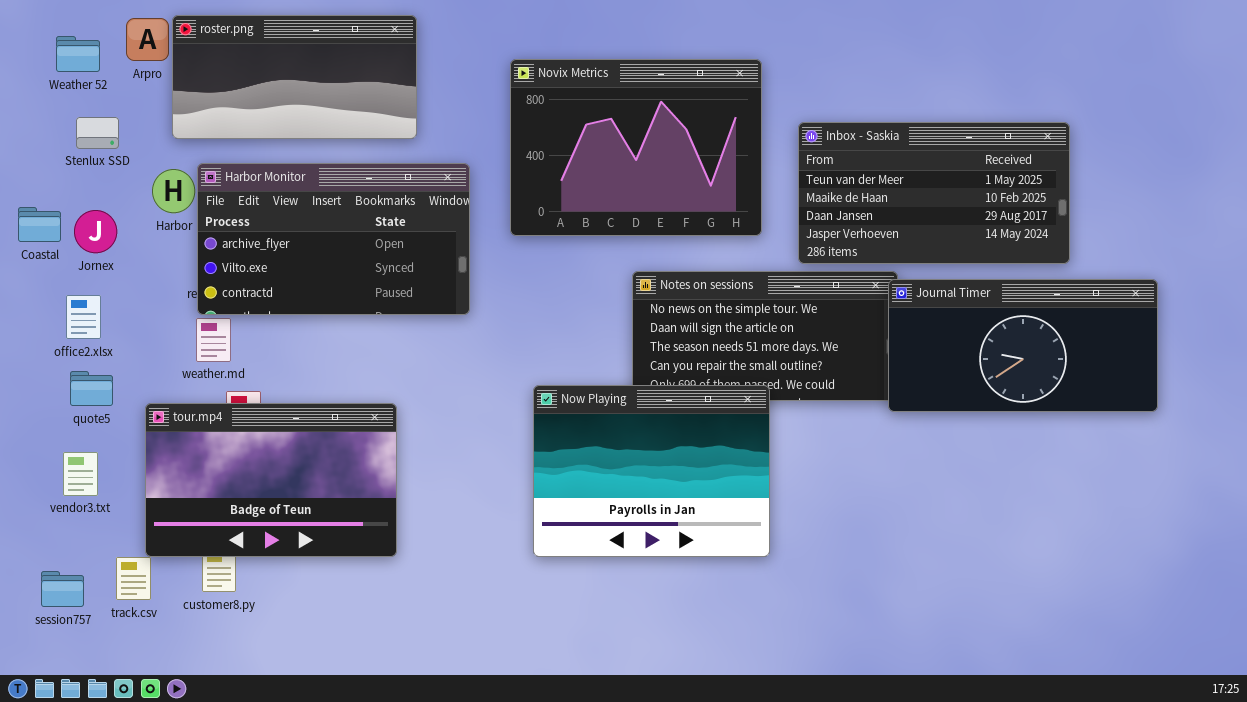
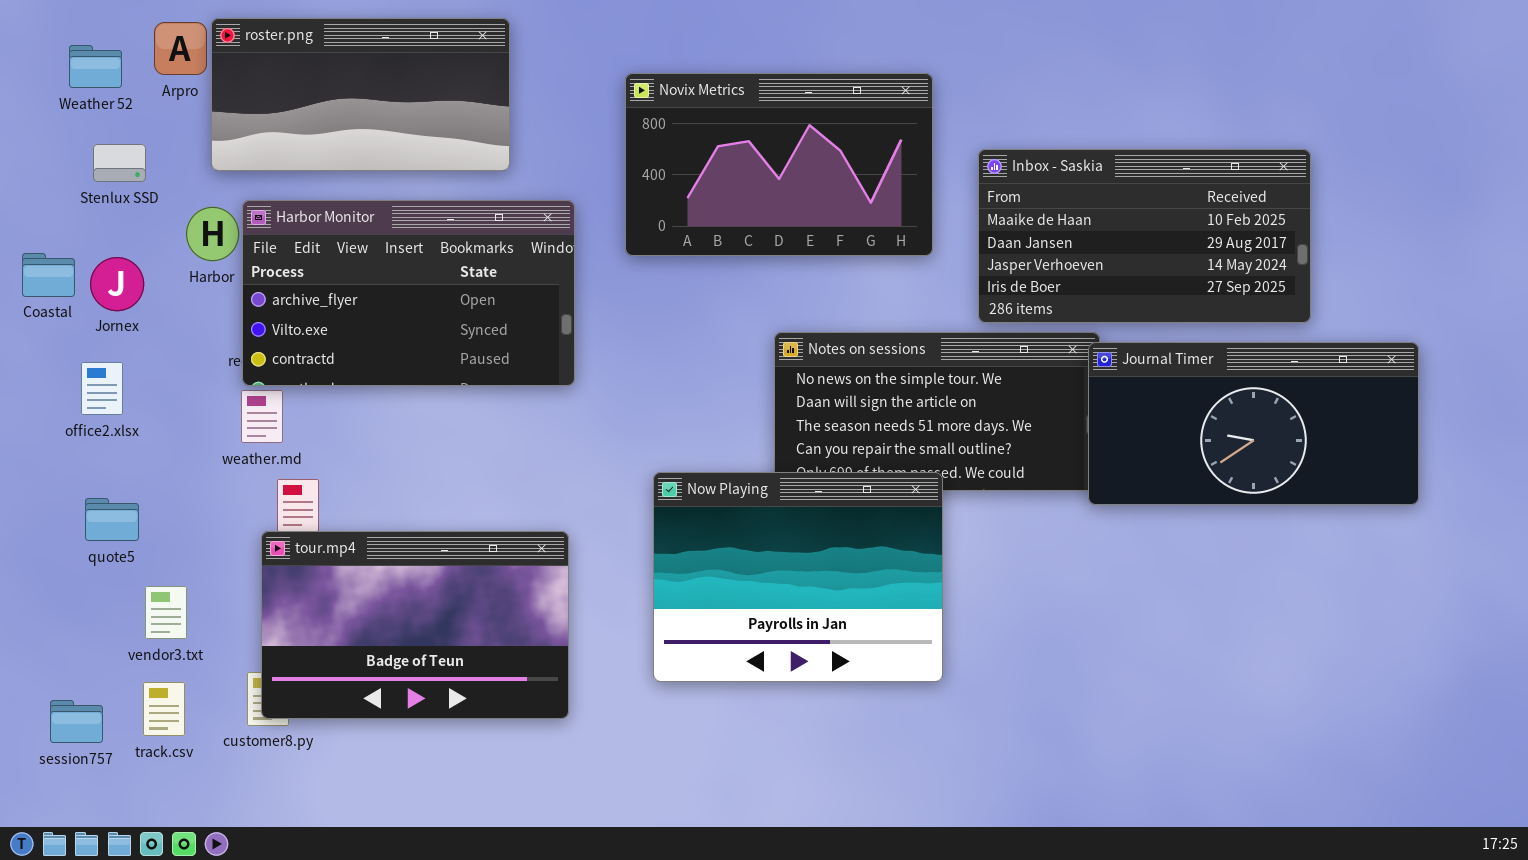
Novix Metrics: [510,59,762,236] -> [625,73,933,256], resized
Inbox - Saskia: [798,122,1070,264] -> [978,149,1311,323], scrolled down 1 row
quote5: [70,371,113,406] -> [85,498,139,541], moved
tour.mp4: [145,403,397,557] -> [261,531,569,719], moved
vendor3.txt: [63,452,98,496] -> [145,586,187,639], moved

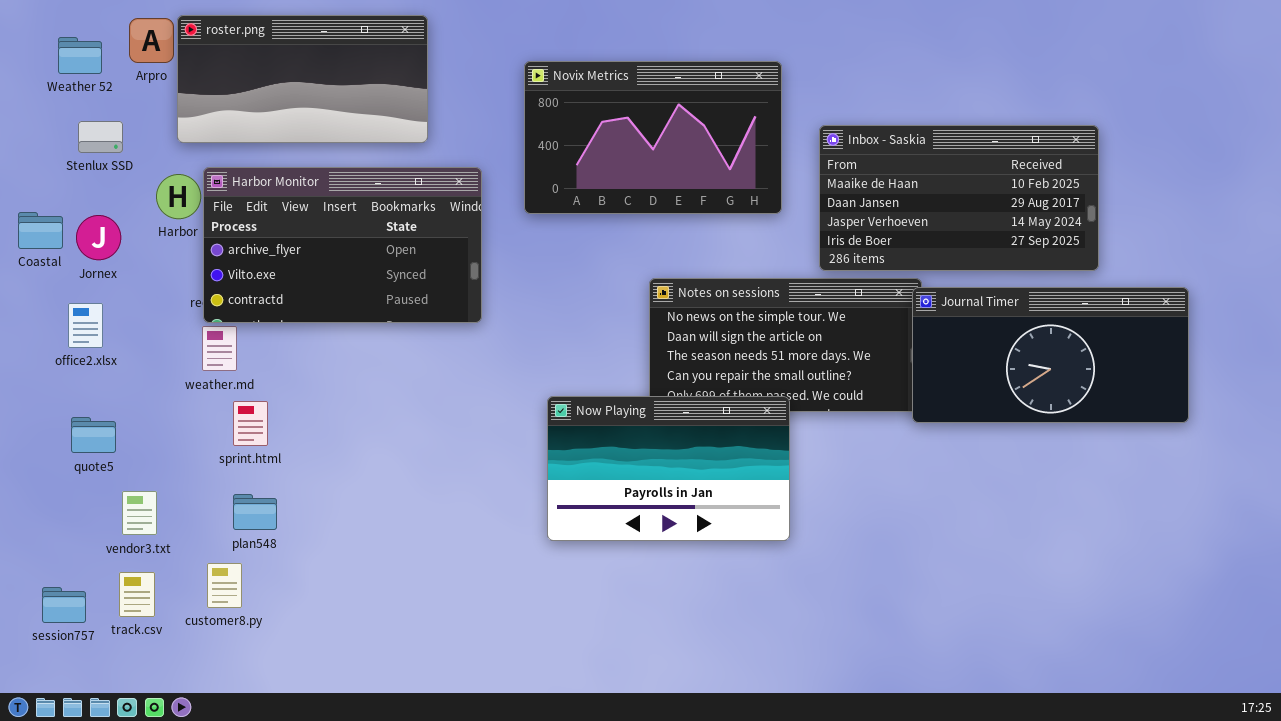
Now Playing: [653,472,943,682] -> [547,396,790,541], resized
tour.mp4: [261,531,569,719] -> none, closed

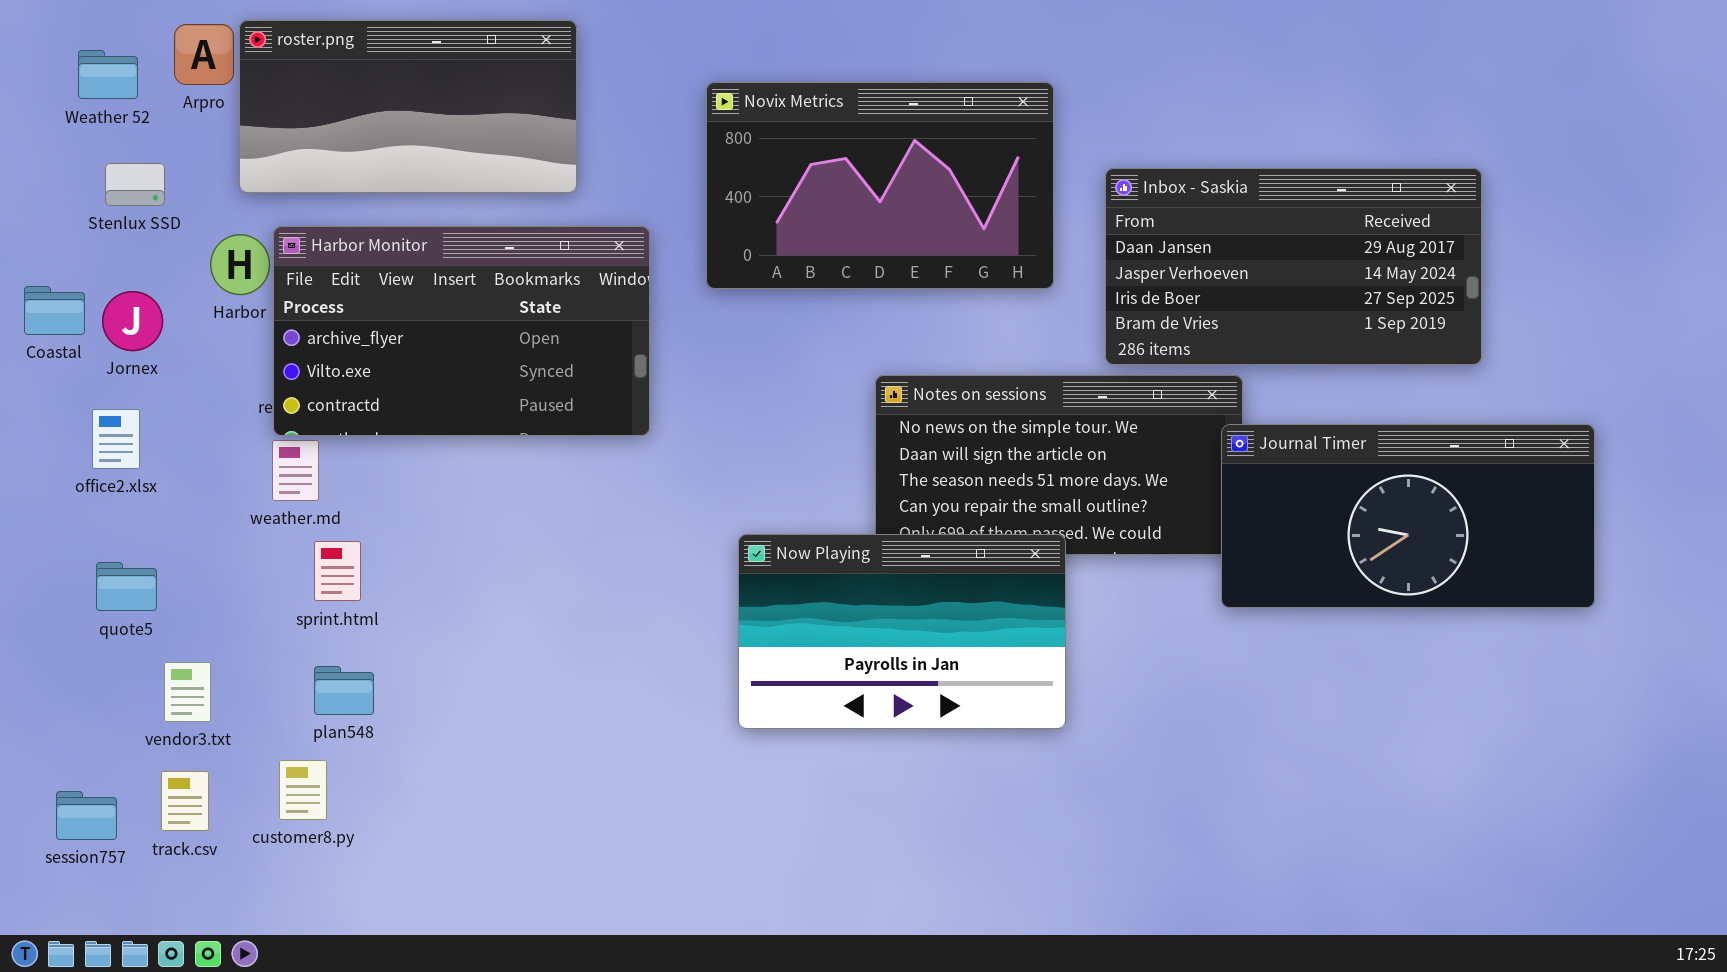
Inbox - Saskia: [819,125,1099,271] -> [1105,168,1482,365], scrolled down 1 row
Journal Timer: [912,287,1189,423] -> [1221,424,1595,608], moved

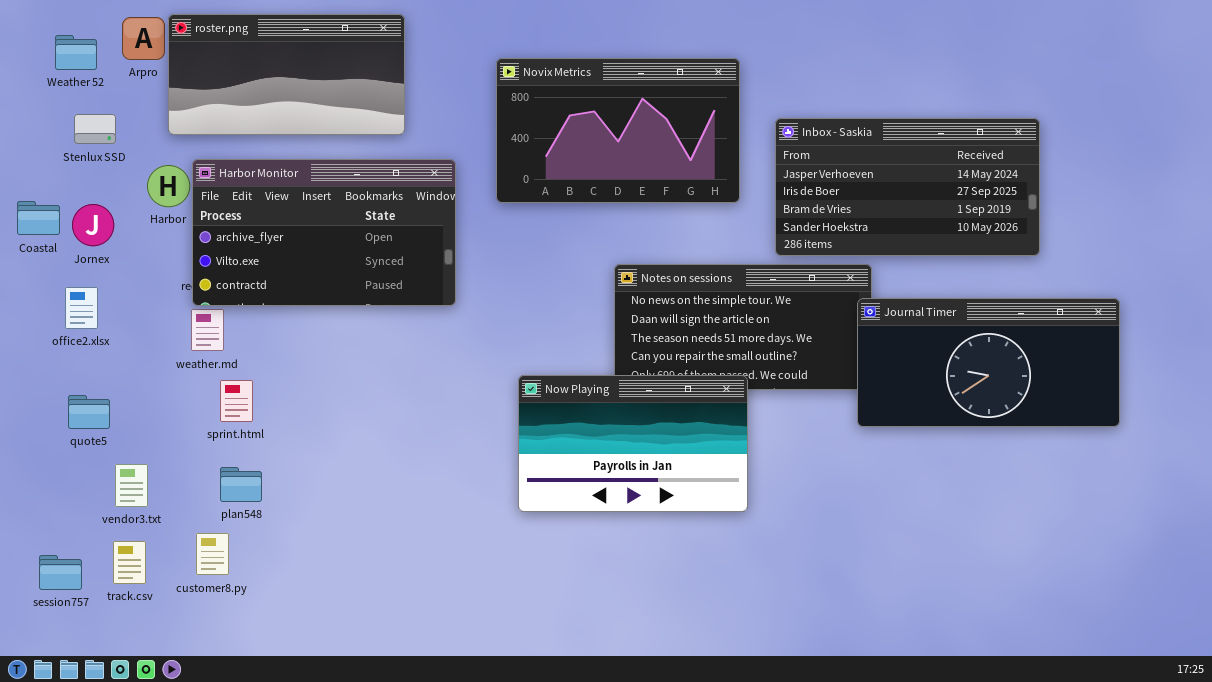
Inbox - Saskia: [1105,168,1482,365] -> [775,118,1040,256], scrolled down 1 row

